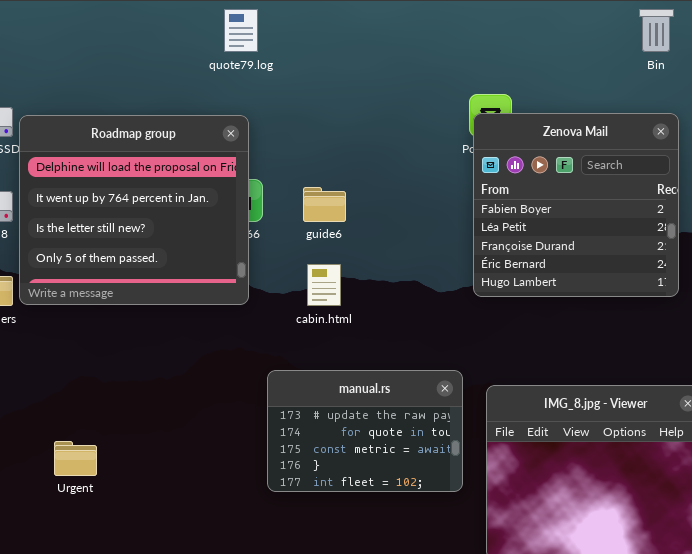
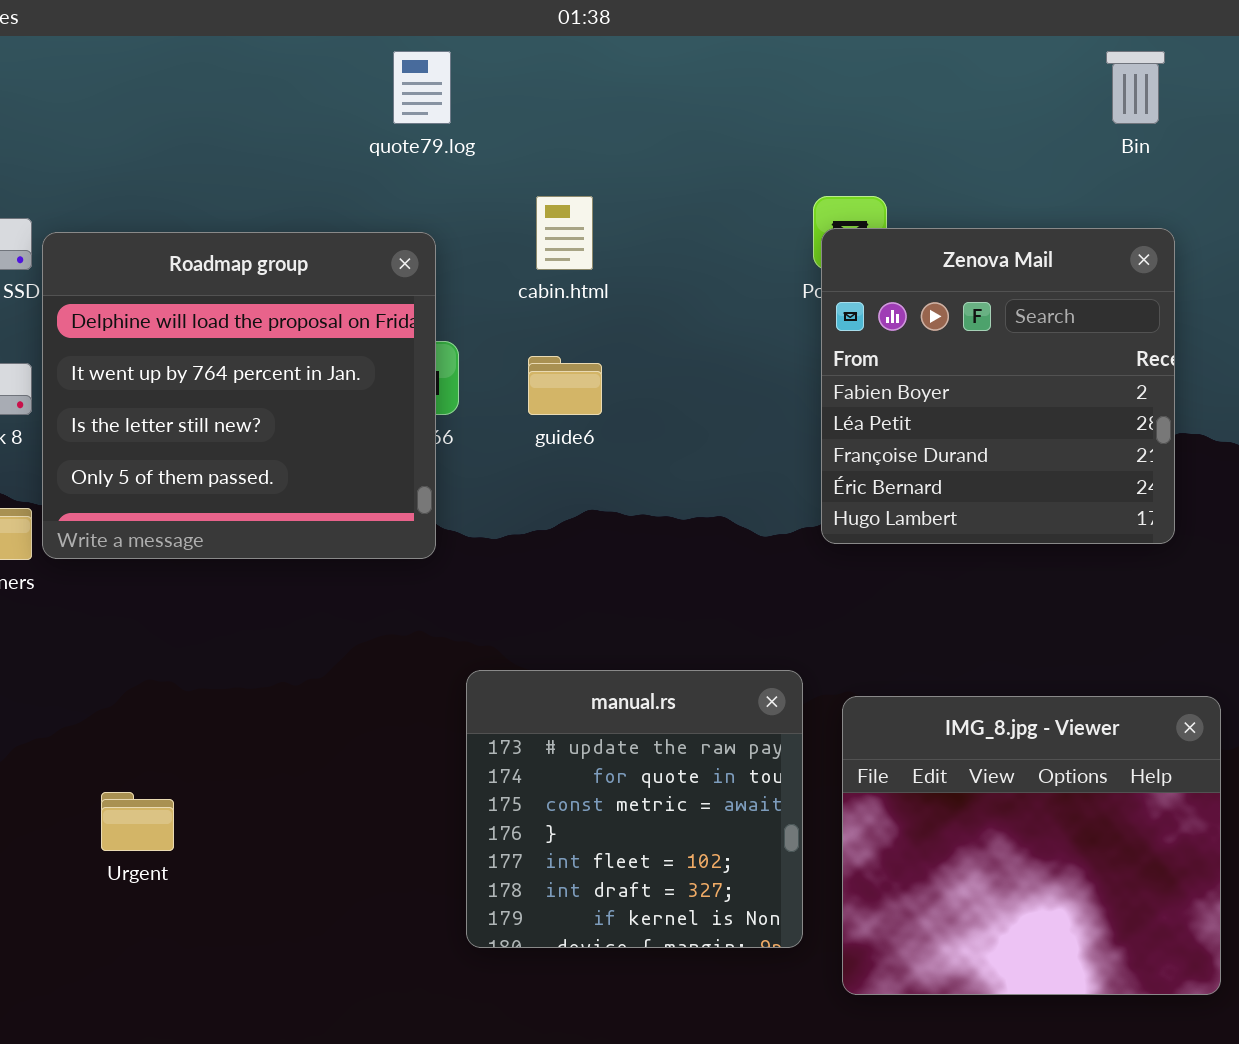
cabin.html: [307,264,341,306] -> [536,196,593,270], moved
manual.rs: [267,370,463,492] -> [466,670,803,948], resized

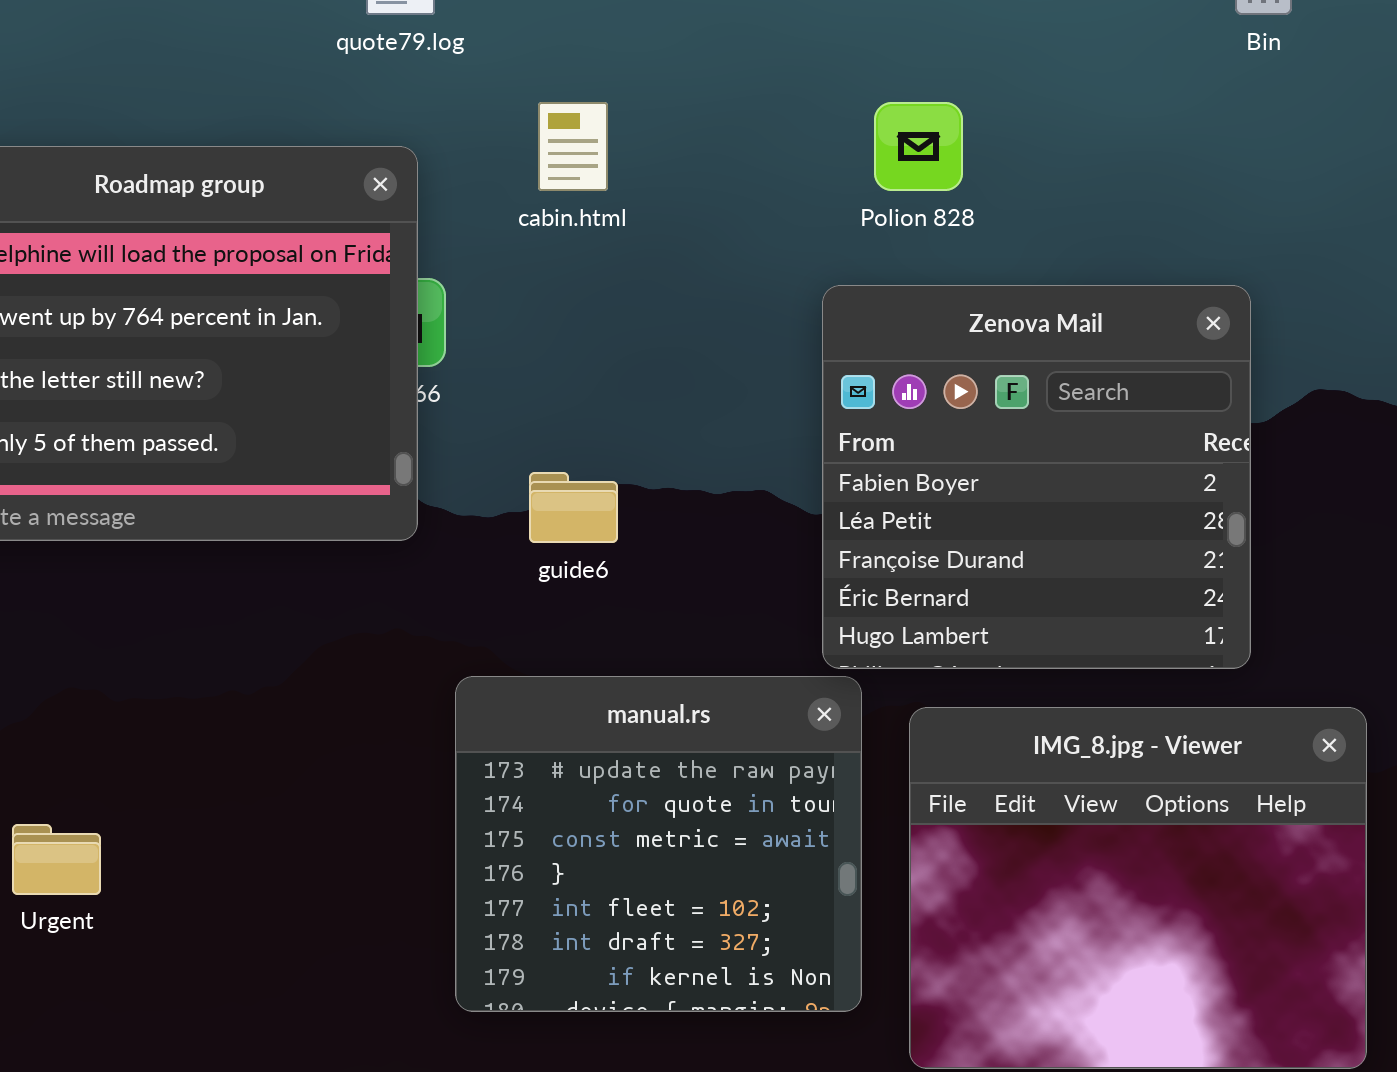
Zenova Mail: [821,228,1175,544] -> [822,285,1251,669], moved
guide6: [528,356,602,415] -> [529,472,618,543], moved

